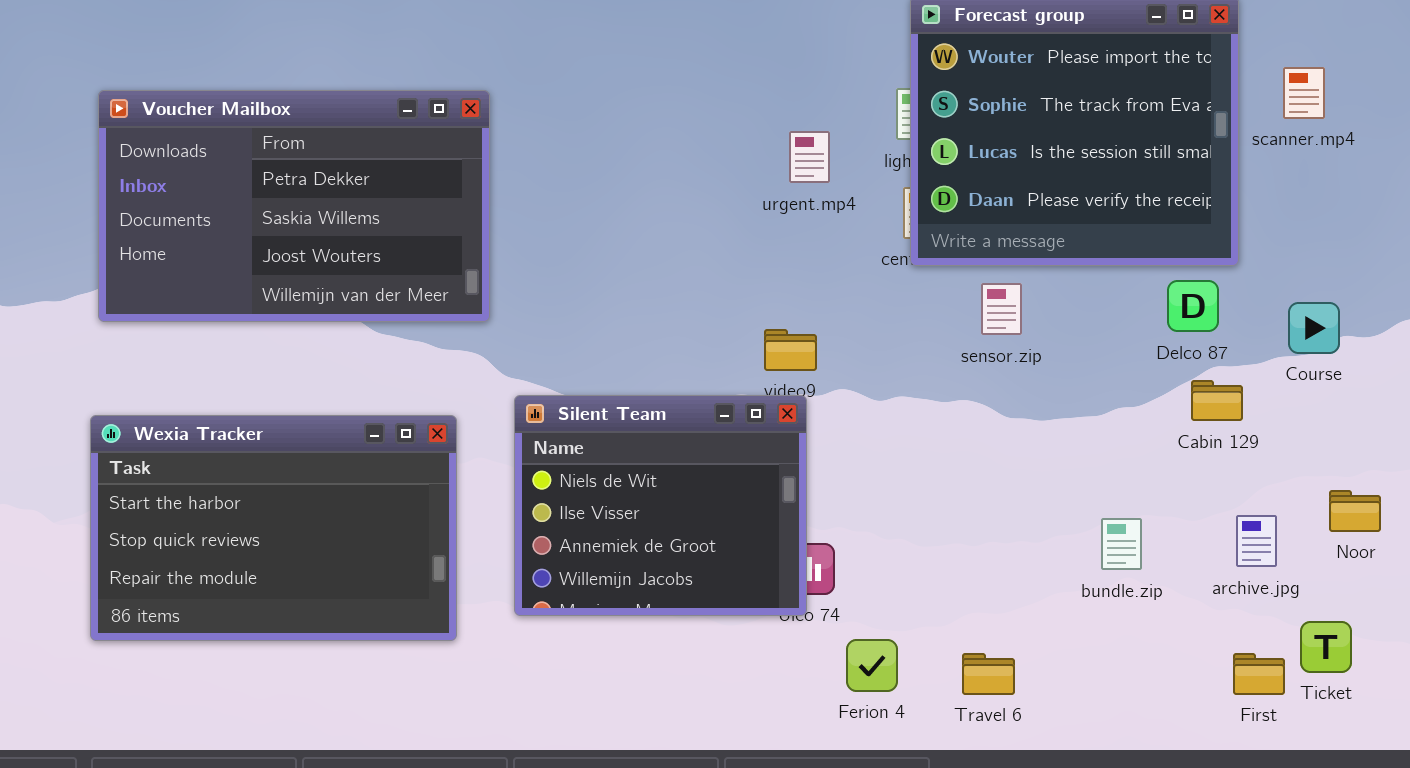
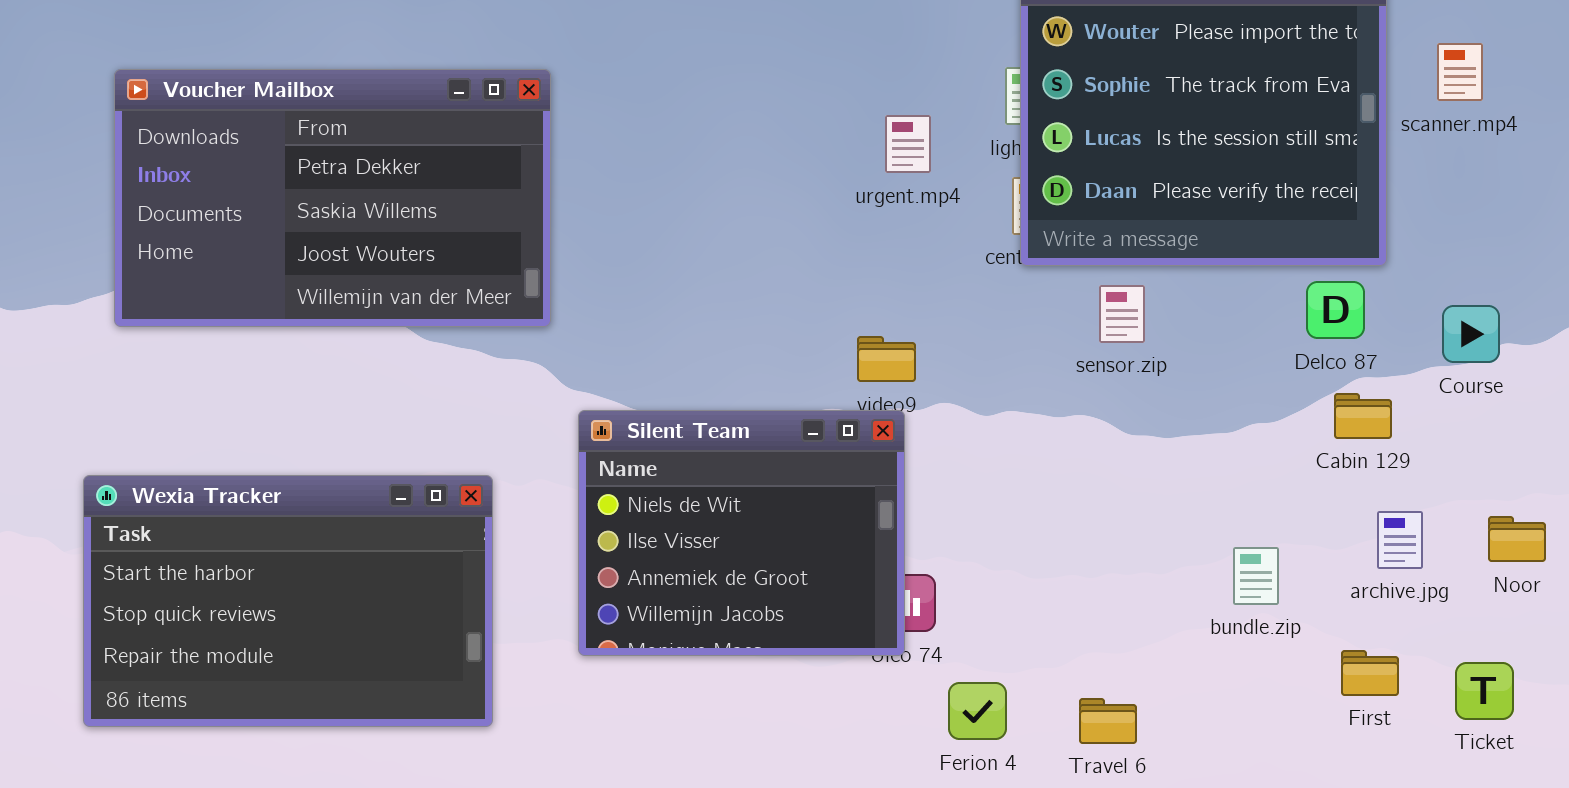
Wexia Tracker: [90,415,457,641] -> [83,475,493,727], moved
archive.jpg: [1236,515,1277,567] -> [1377,511,1423,569], moved
First: [1233,653,1285,695] -> [1341,650,1399,696], moved

